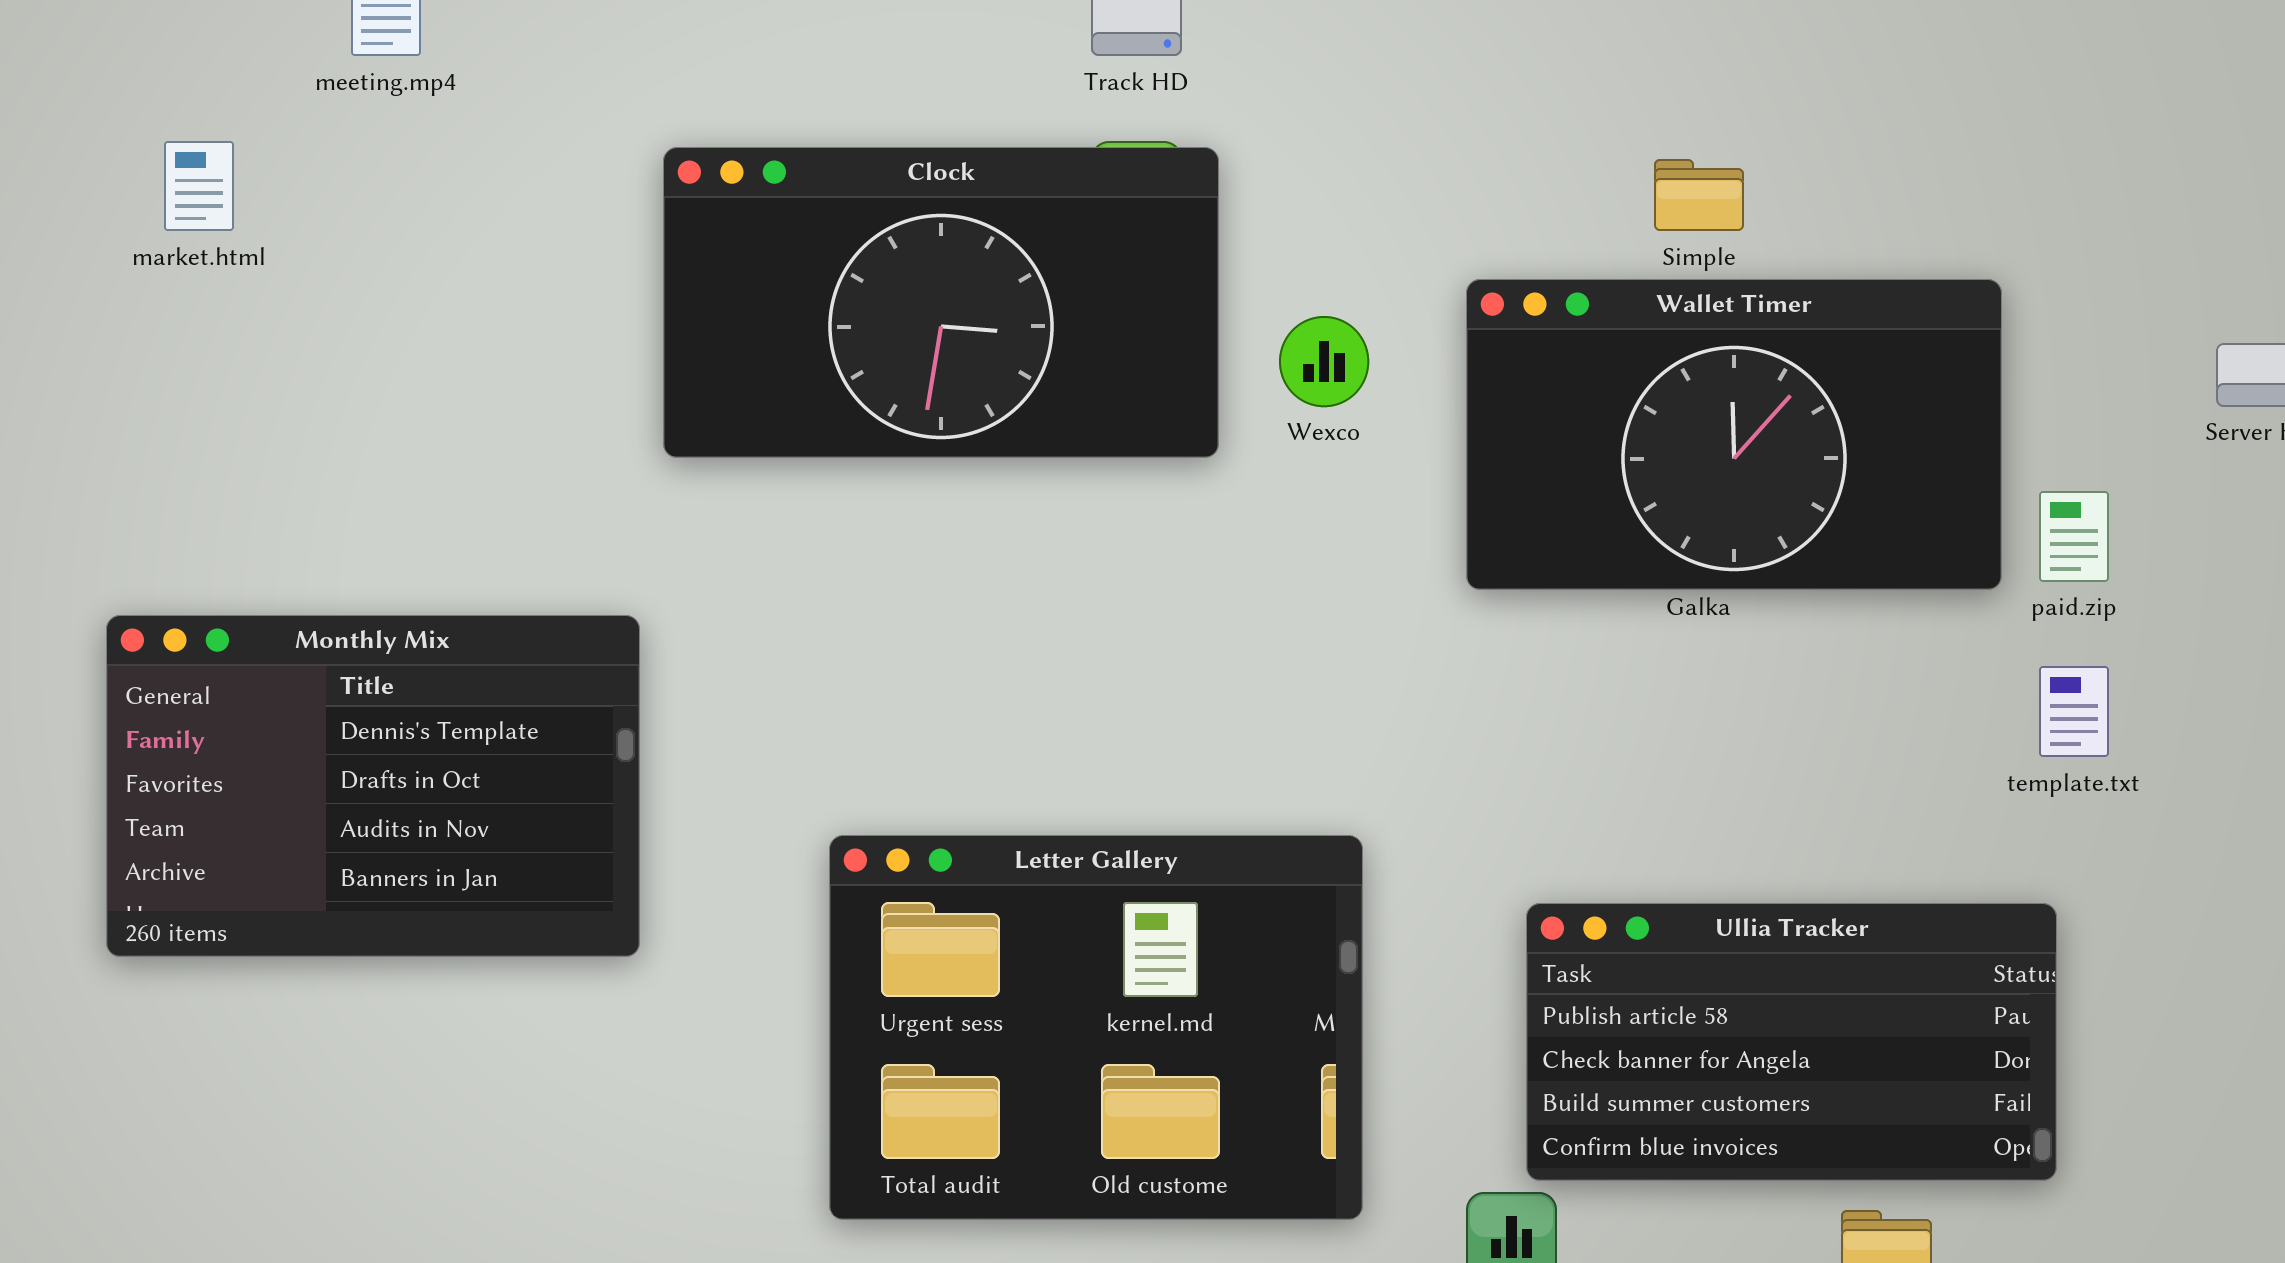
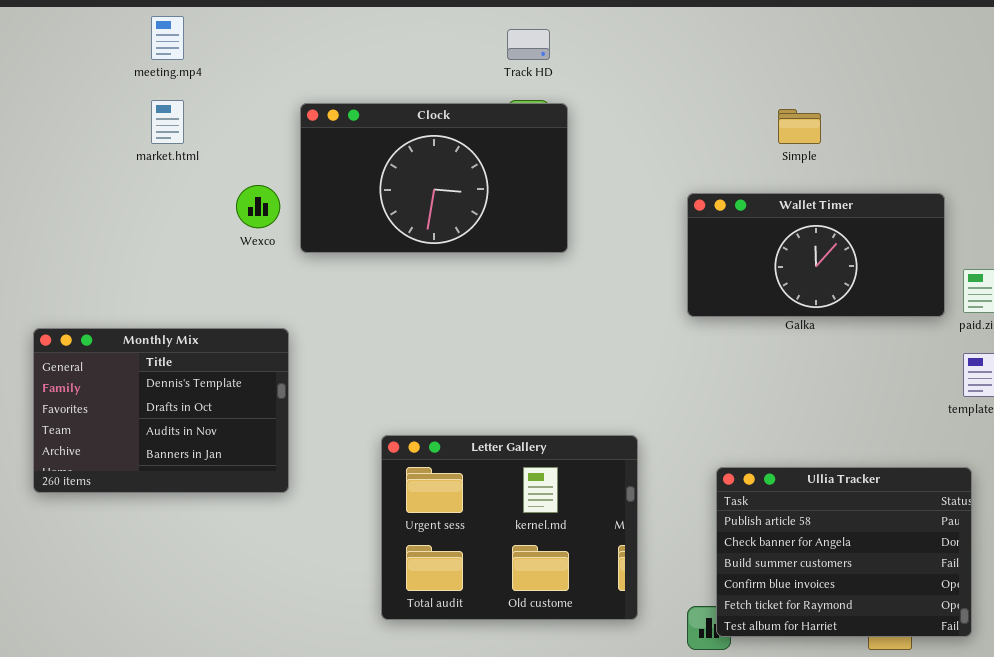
market.html: [164,141,234,231] -> [151,100,184,144], moved
Wallet Timer: [1466,279,2002,590] -> [687,193,945,317], resized
Wexco: [1279,316,1369,407] -> [236,185,280,228], moved
Ullia Tracker: [1526,903,2057,1181] -> [716,467,972,637], resized

